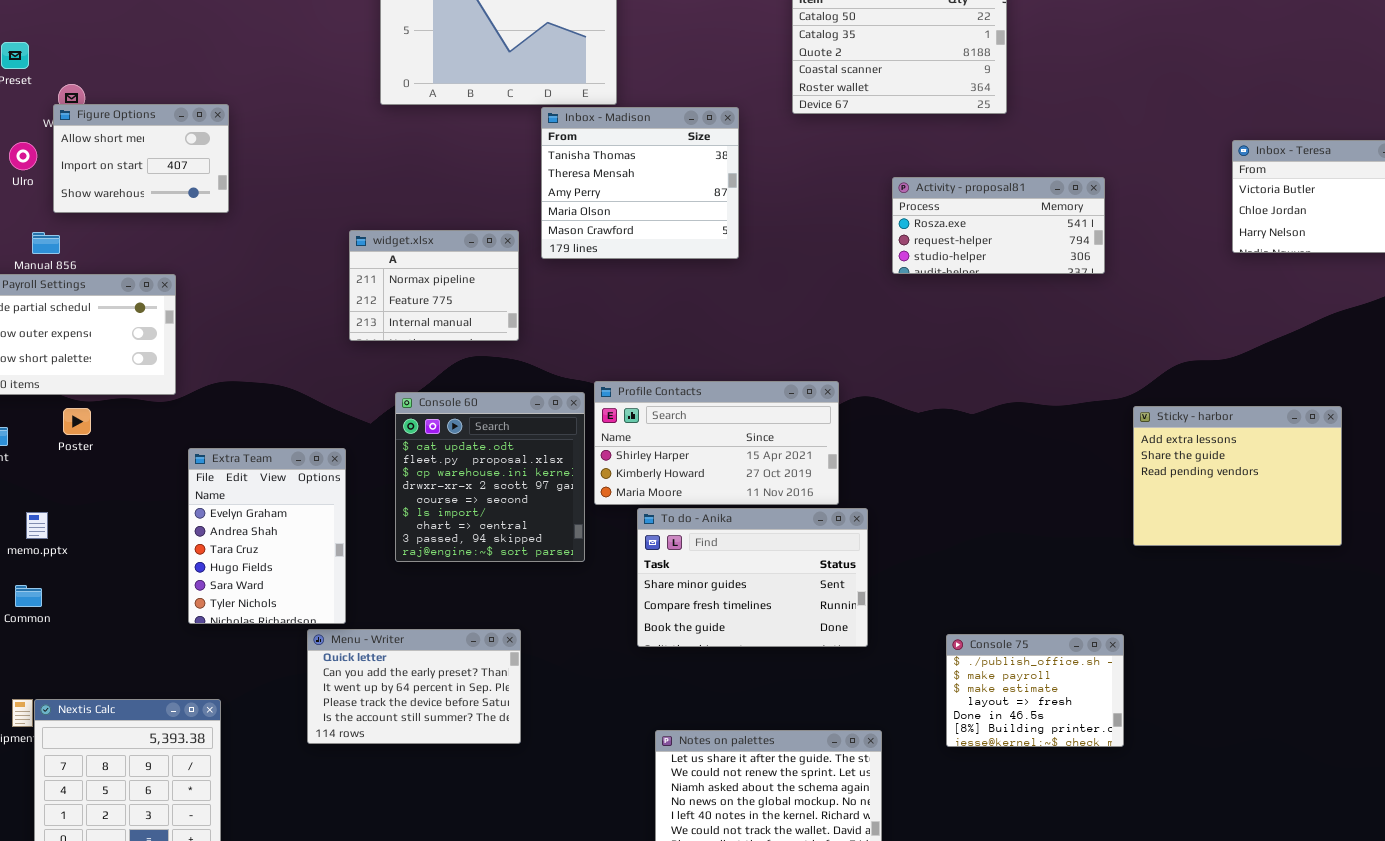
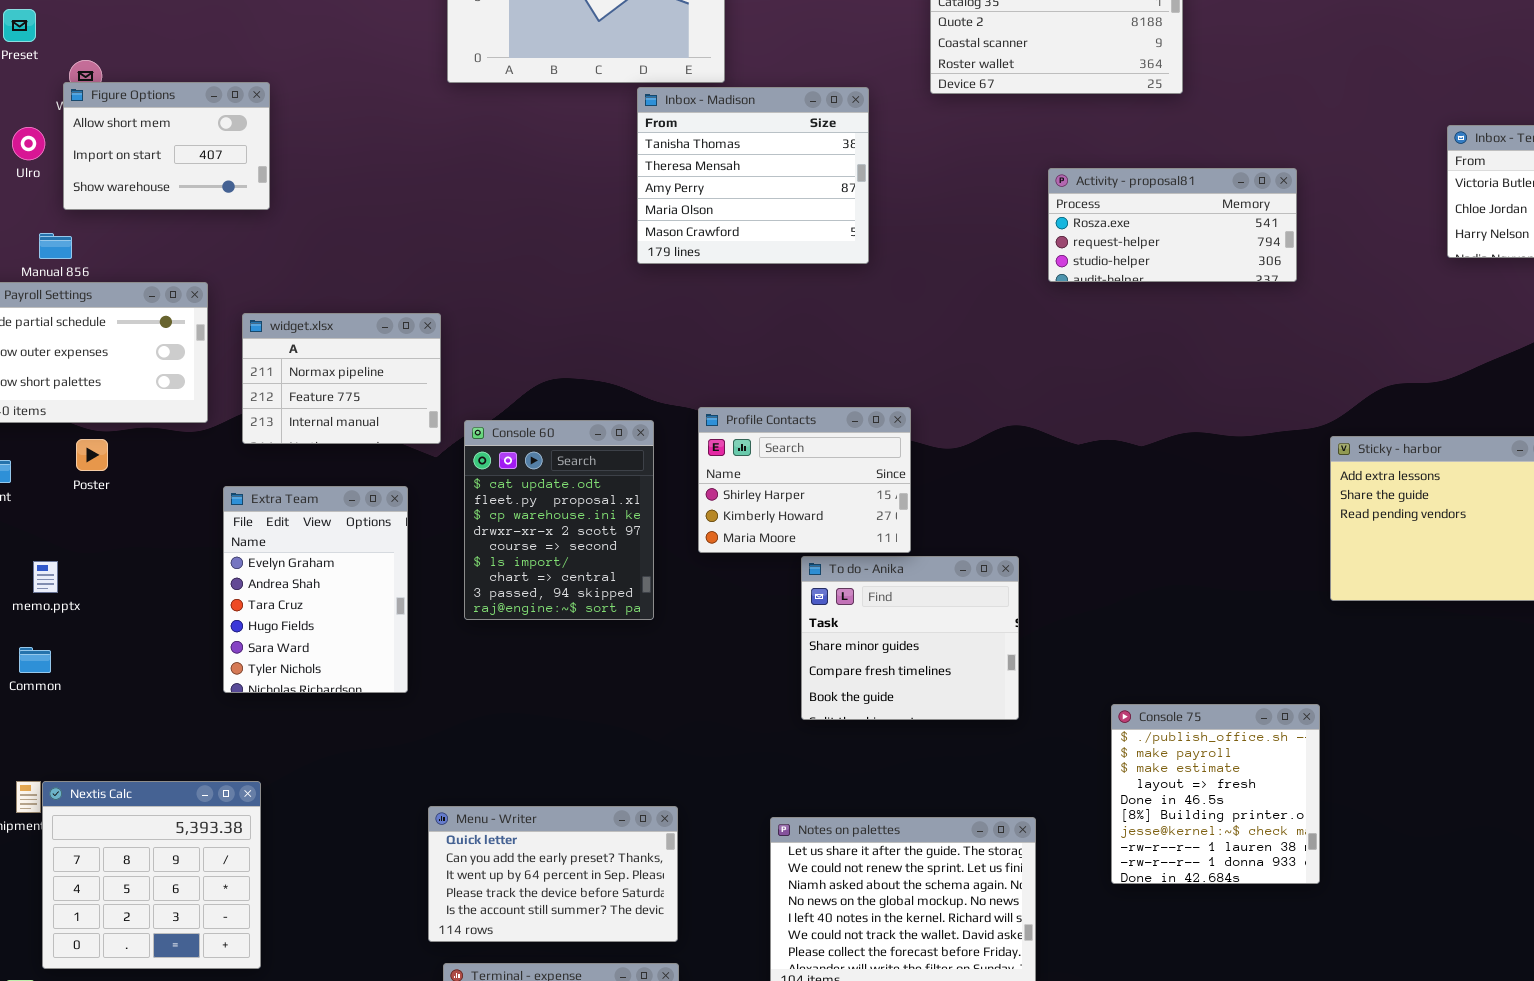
widget.xlsx: [349,230,519,341] -> [242,313,441,444], moved
Profile Contacts: [594,381,839,505] -> [698,407,911,553], resized
Console 60: [395,392,585,562] -> [464,420,654,620], resized
To do - Anika: [637,508,868,647] -> [801,556,1019,720], resized
Menu - Writer: [307,629,521,744] -> [428,806,678,942], moved
Console 75: [946,634,1124,747] -> [1111,704,1320,884], resized

